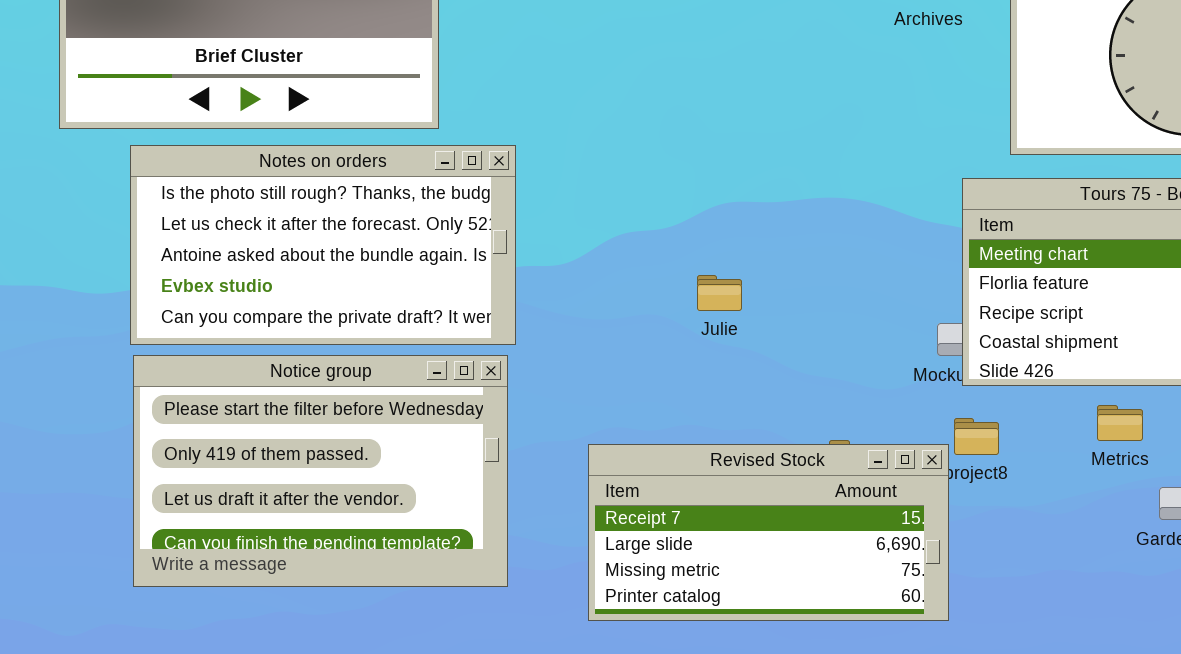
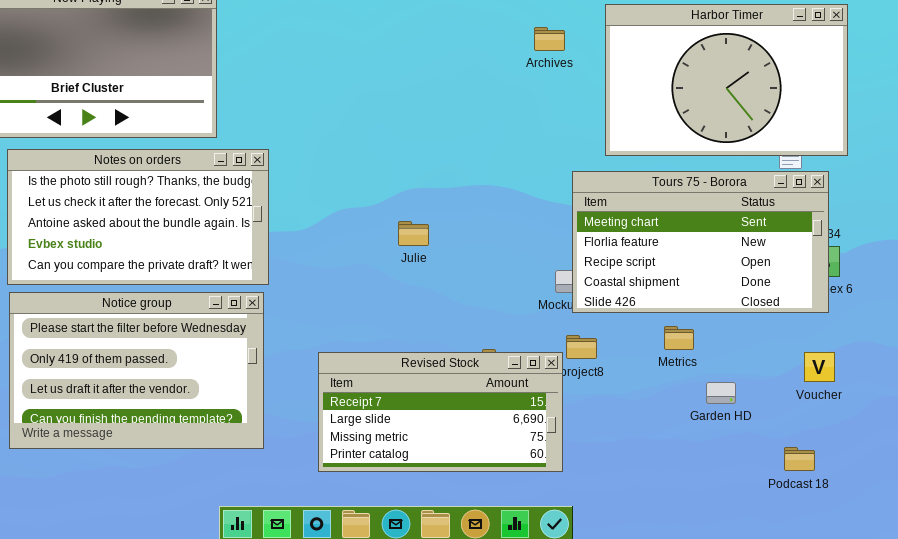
Julie: [697,275,742,311] -> [398,221,429,246], moved

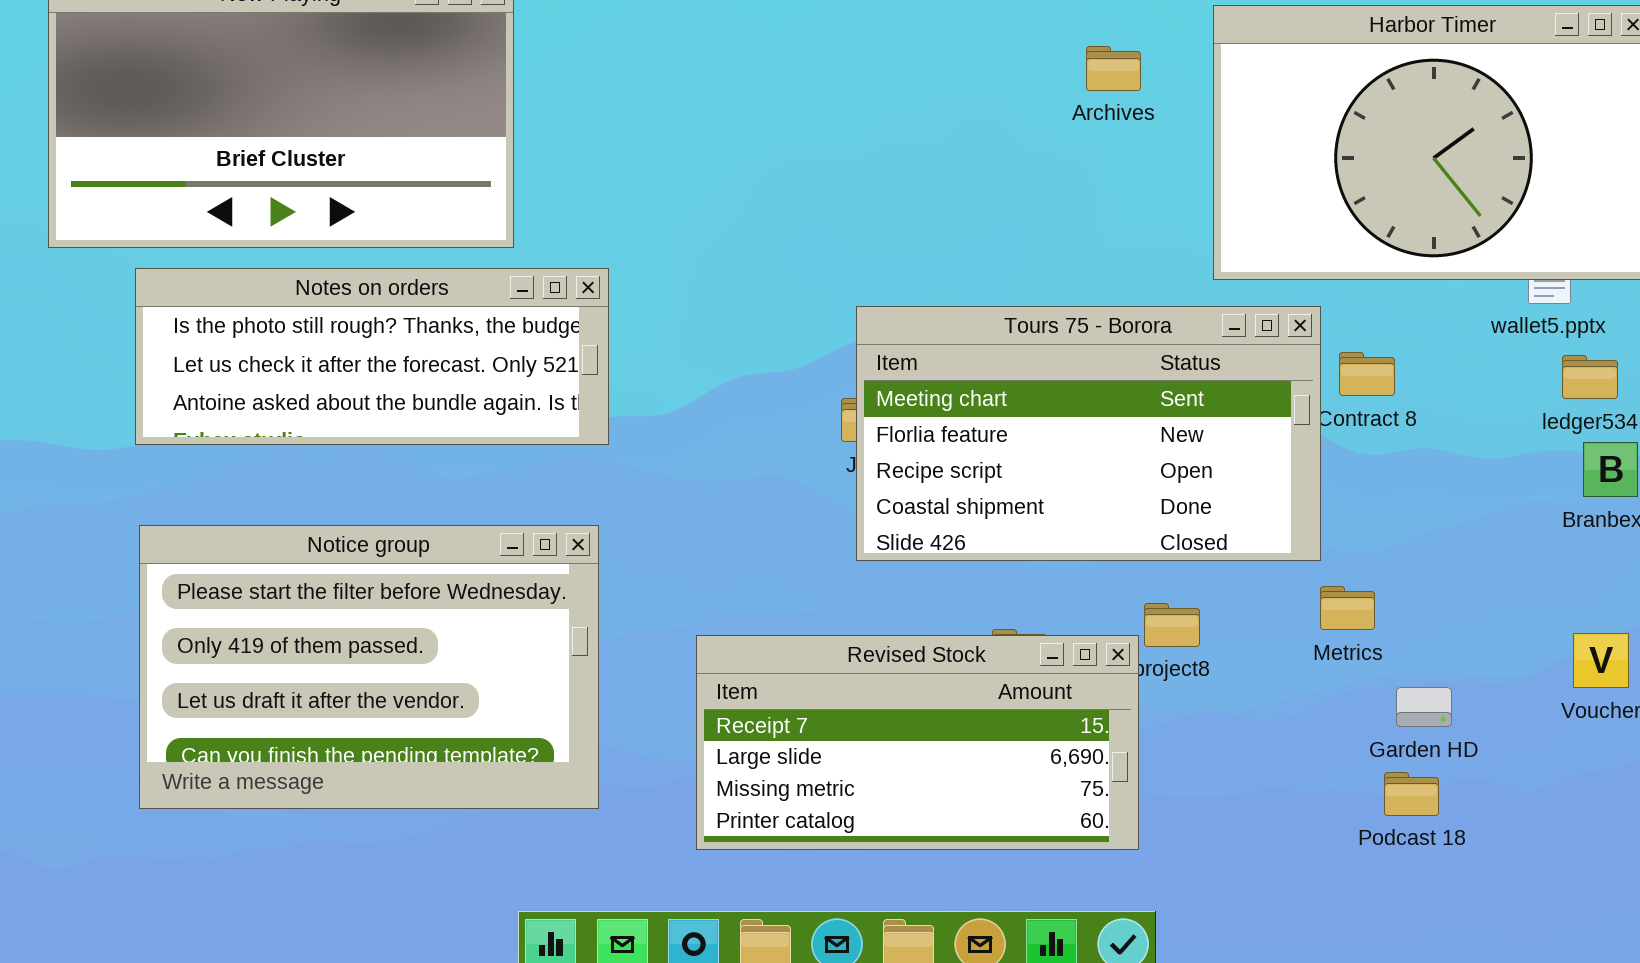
Notes on orders: [7,149,269,285] -> [135,268,609,445], resized
Tours 75 - Borora: [572,171,829,313] -> [856,306,1321,561], moved
Podcast 18: [784,447,815,471] -> [1384,772,1439,816], moved

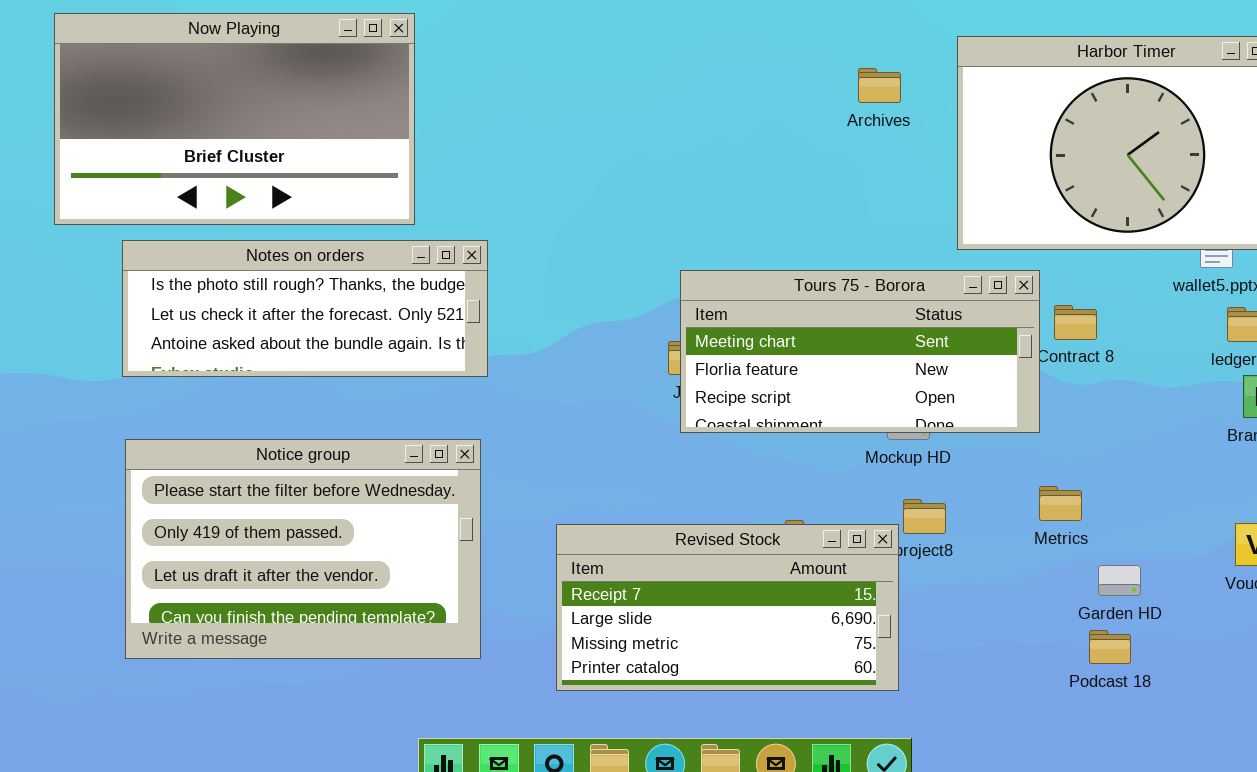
Tours 75 - Borora: [856,306,1321,561] -> [680,270,1040,433], resized

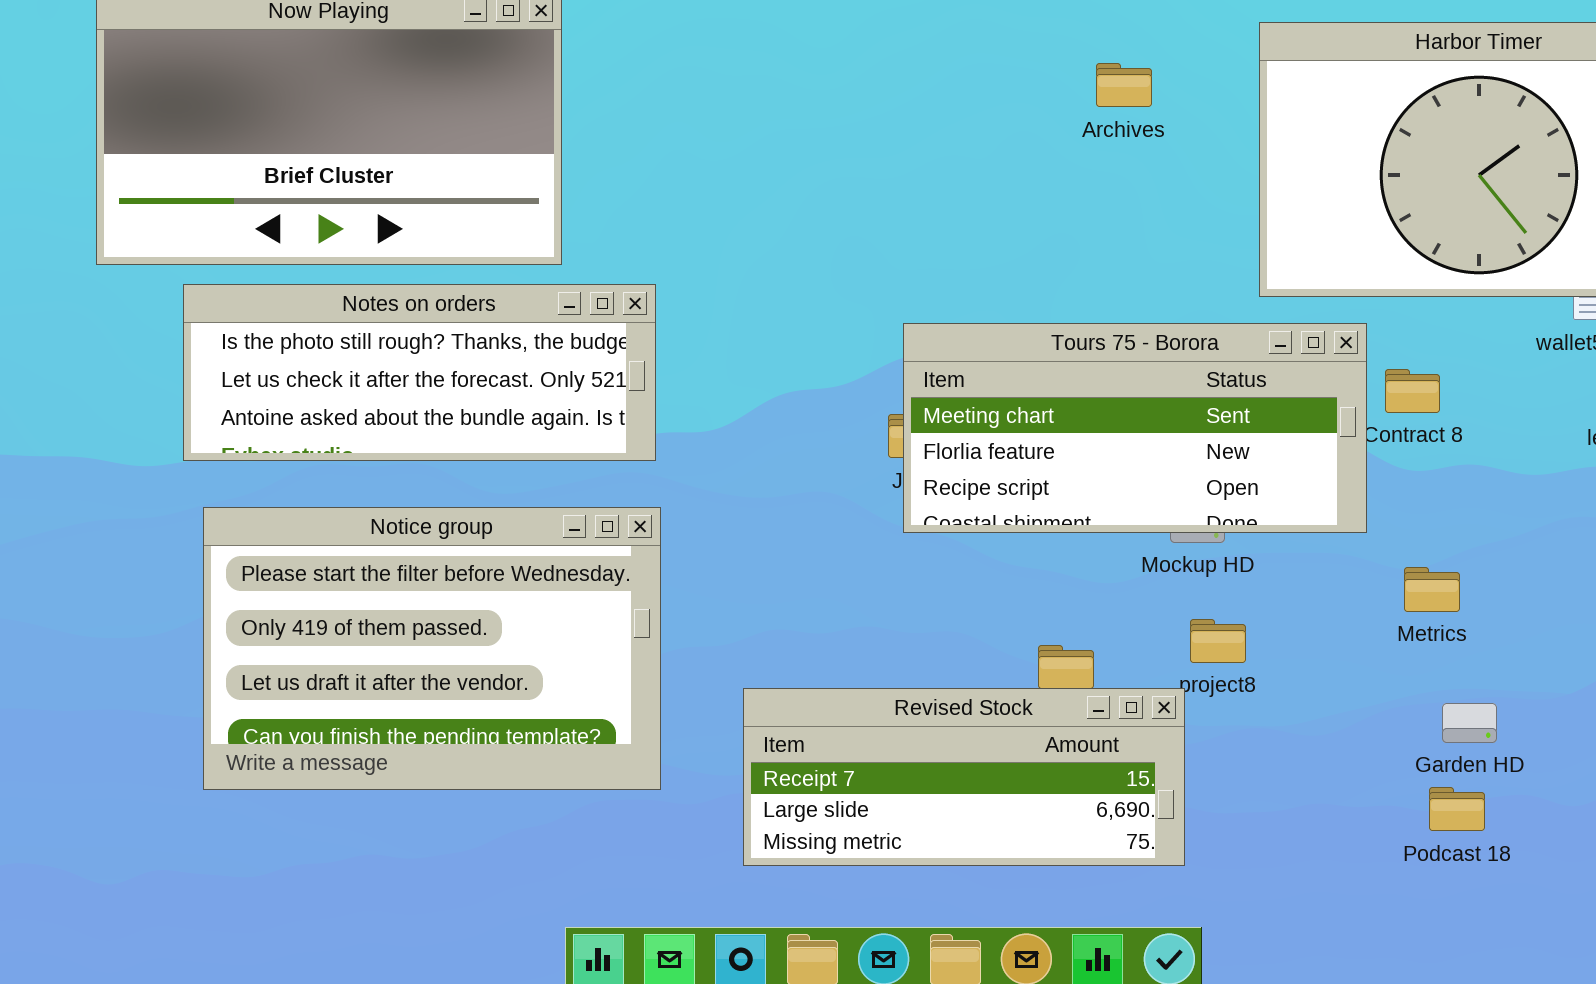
Archives: [858,68,901,103] -> [1096,63,1152,107], moved
Notice group: [125,439,481,659] -> [203,507,661,790], moved
Metrics: [1039,486,1082,521] -> [1404,567,1460,612], moved
Revised Stock: [556,524,899,691] -> [743,688,1185,866], resized

